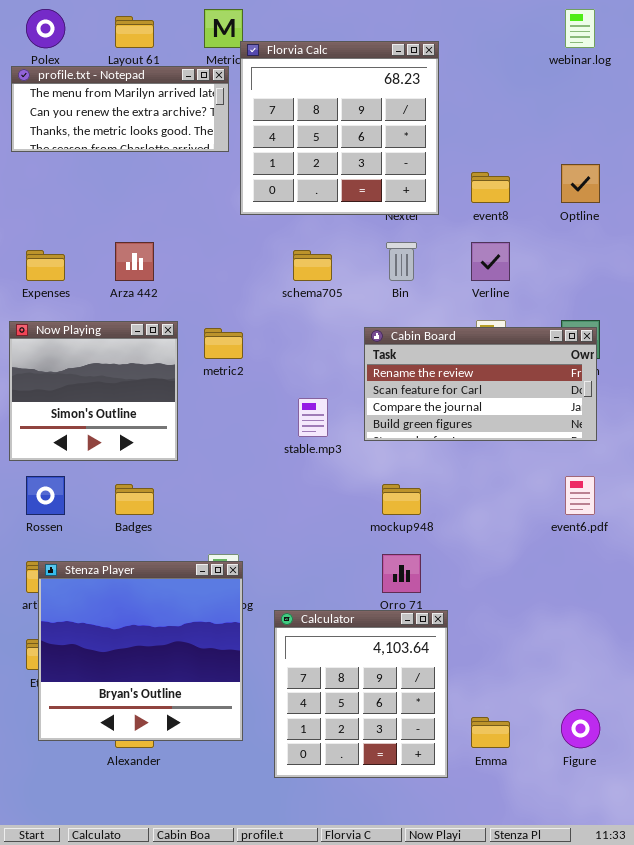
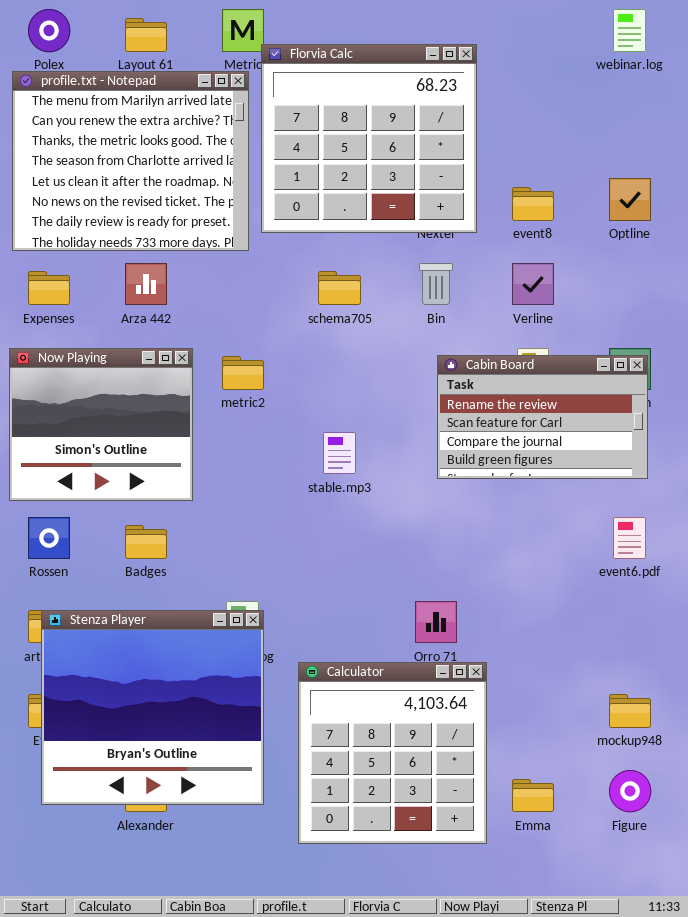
profile.txt - Notepad: [11,66,229,152] -> [12,71,249,251], resized
Cabin Board: [364,327,597,441] -> [437,355,648,479], resized
mockup948: [382,484,421,515] -> [609,694,651,728], moved

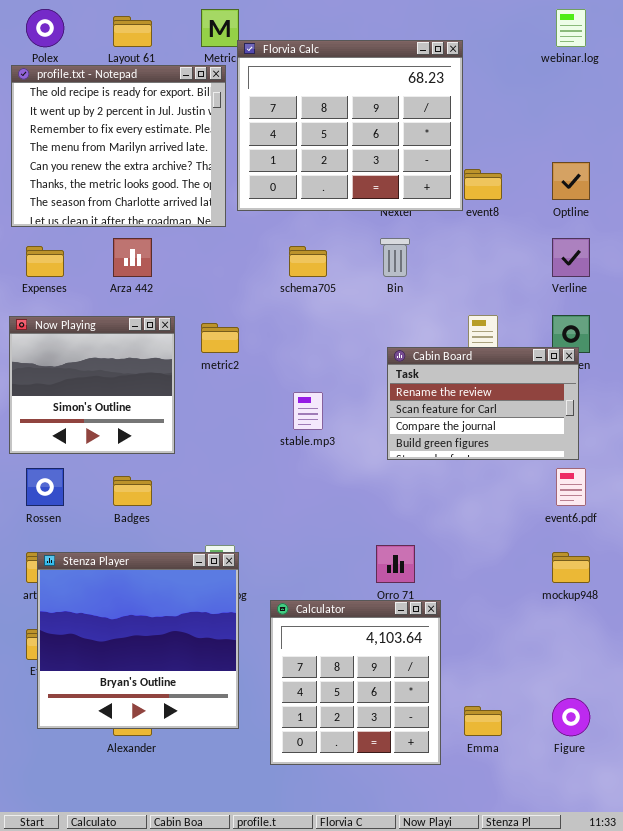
Florvia Calc: [261,44,477,233] -> [237,40,463,211], resized
profile.txt - Notepad: [12,71,249,251] -> [11,65,226,227], scrolled up 3 rows
Verline: [512,263,554,305] -> [552,238,590,277], moved
Cabin Board: [437,355,648,479] -> [387,347,579,460], moved
mockup948: [609,694,651,728] -> [552,552,590,583], moved

